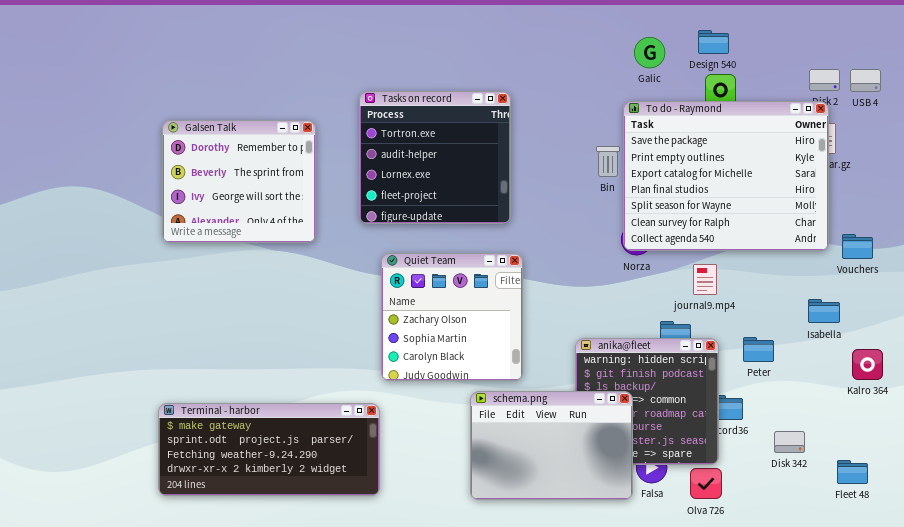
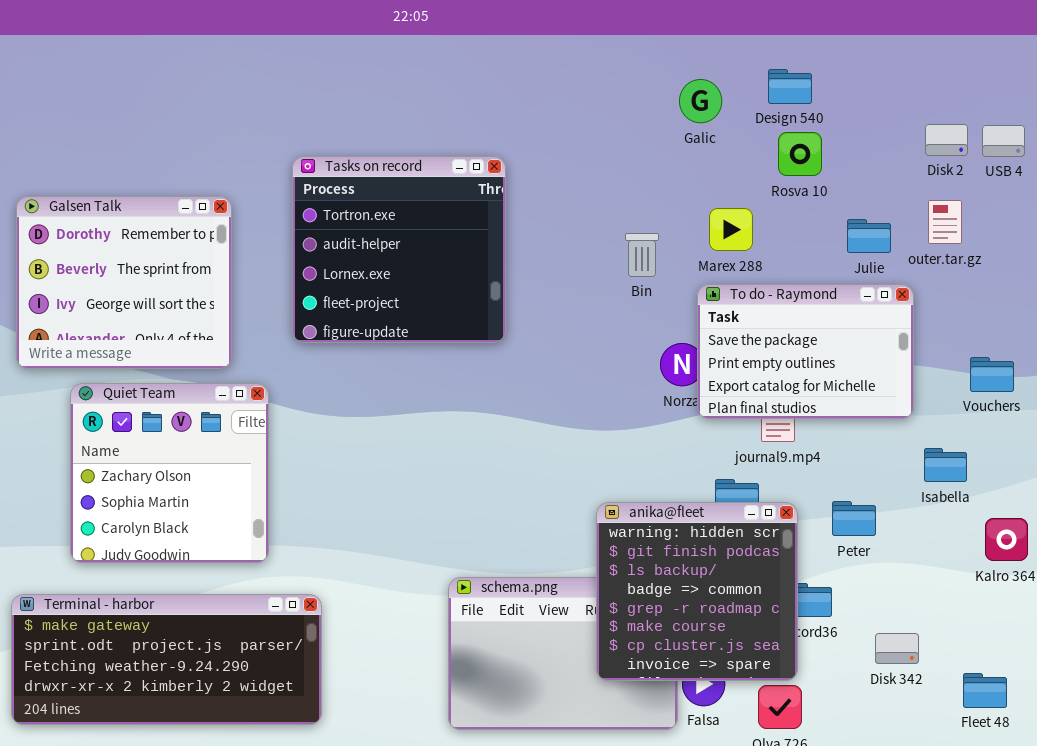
To do - Raymond: [623,101,829,251] -> [697,284,914,419], moved, resized
Quiet Team: [381,253,523,381] -> [70,383,269,563], moved
anika@fleet: [575,338,719,465] -> [596,502,798,681], raised

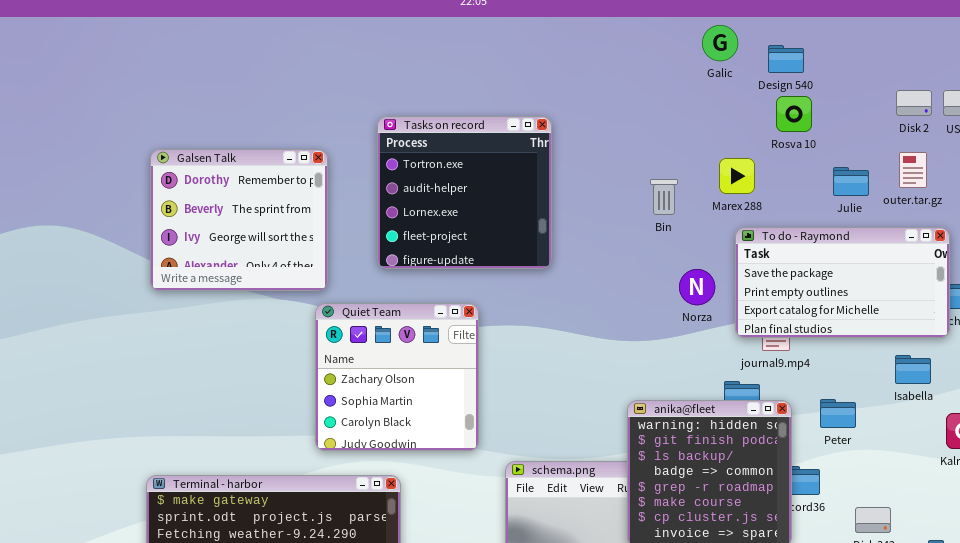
Galic: [679,79,722,123] -> [702,25,738,61], moved
To do - Raymond: [697,284,914,419] -> [735,227,950,338], moved, resized
Quiet Team: [70,383,269,563] -> [315,303,479,451], moved

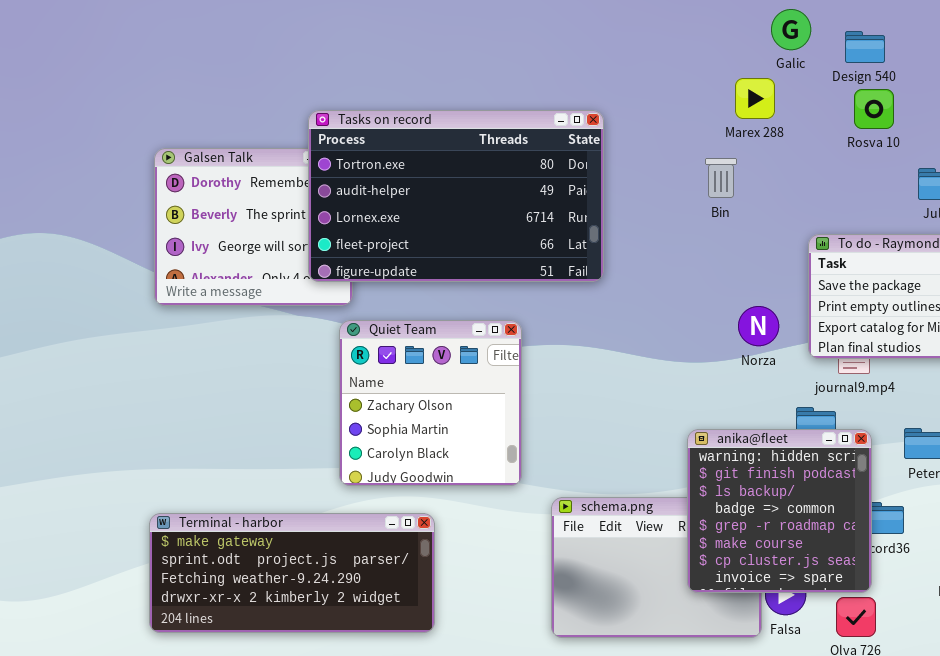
Tasks on record: [377,116,552,269] -> [308,110,604,282], resized
Marex 288: [719,158,755,194] -> [735,78,775,119], moved
Bin: [650,179,678,215] -> [705,158,737,198], moved
Norza: [679,269,715,305] -> [738,306,779,346], moved

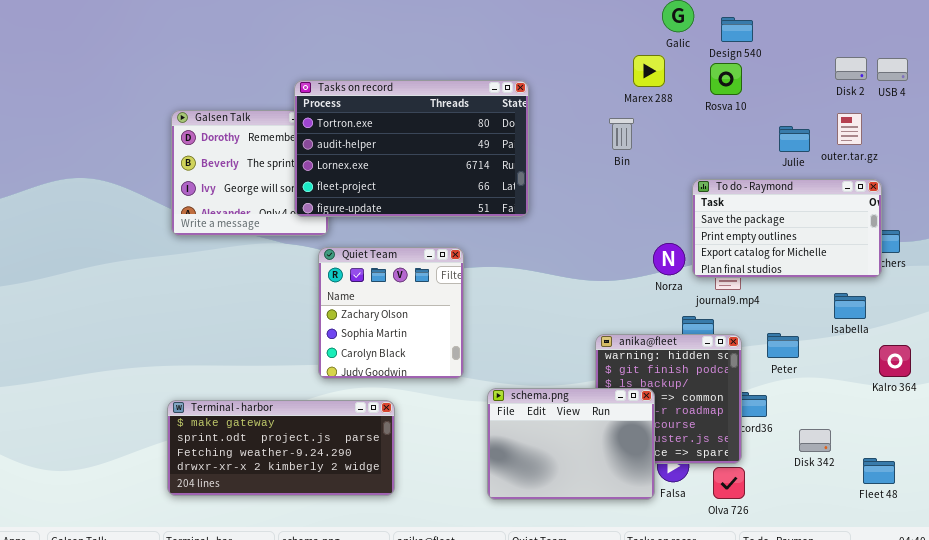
Rosva 10: [854,89,894,129] -> [710,63,742,95], moved
Norza: [738,306,779,346] -> [653,243,685,275], moved
schema.png: [551,497,762,638] -> [487,388,655,500], raised

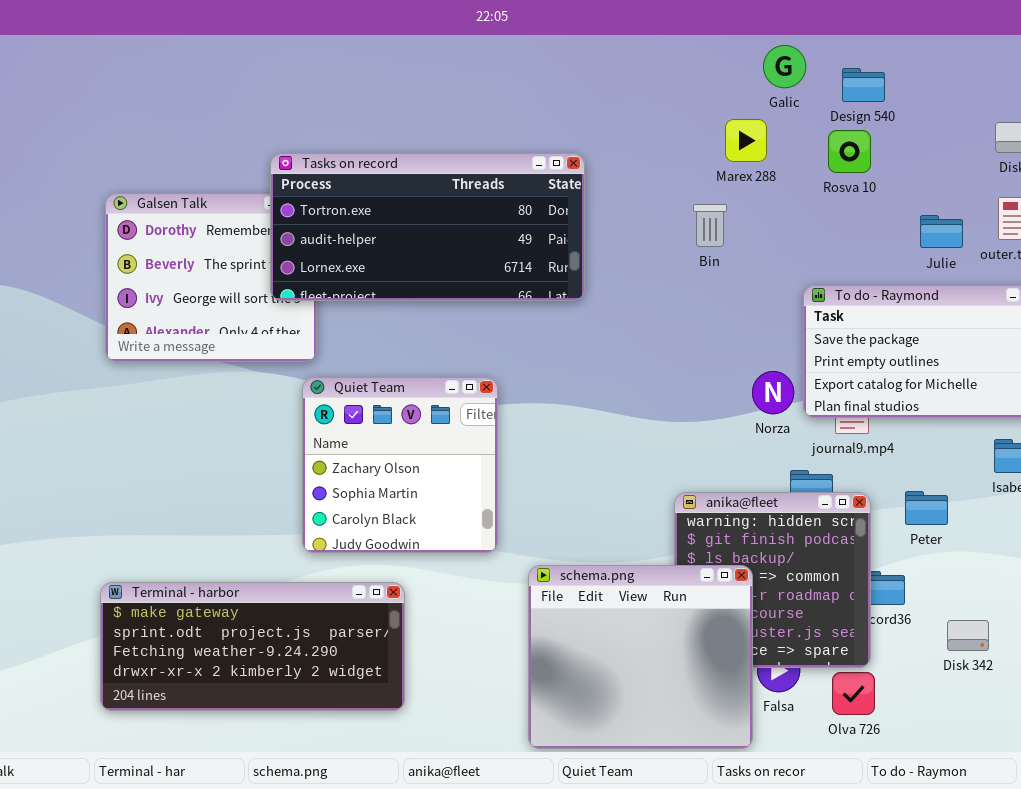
Tasks on record: [294,80,529,217] -> [270,153,585,301], resized
schema.png: [487,388,655,500] -> [528,565,753,749], resized

